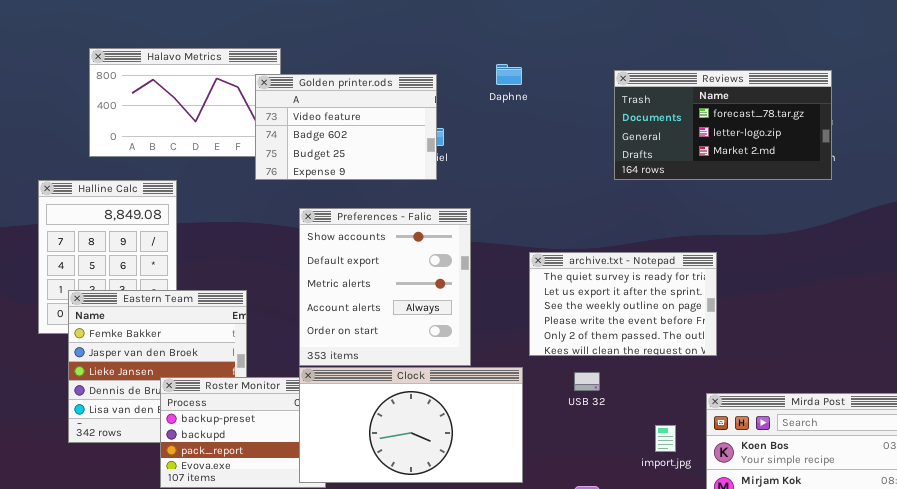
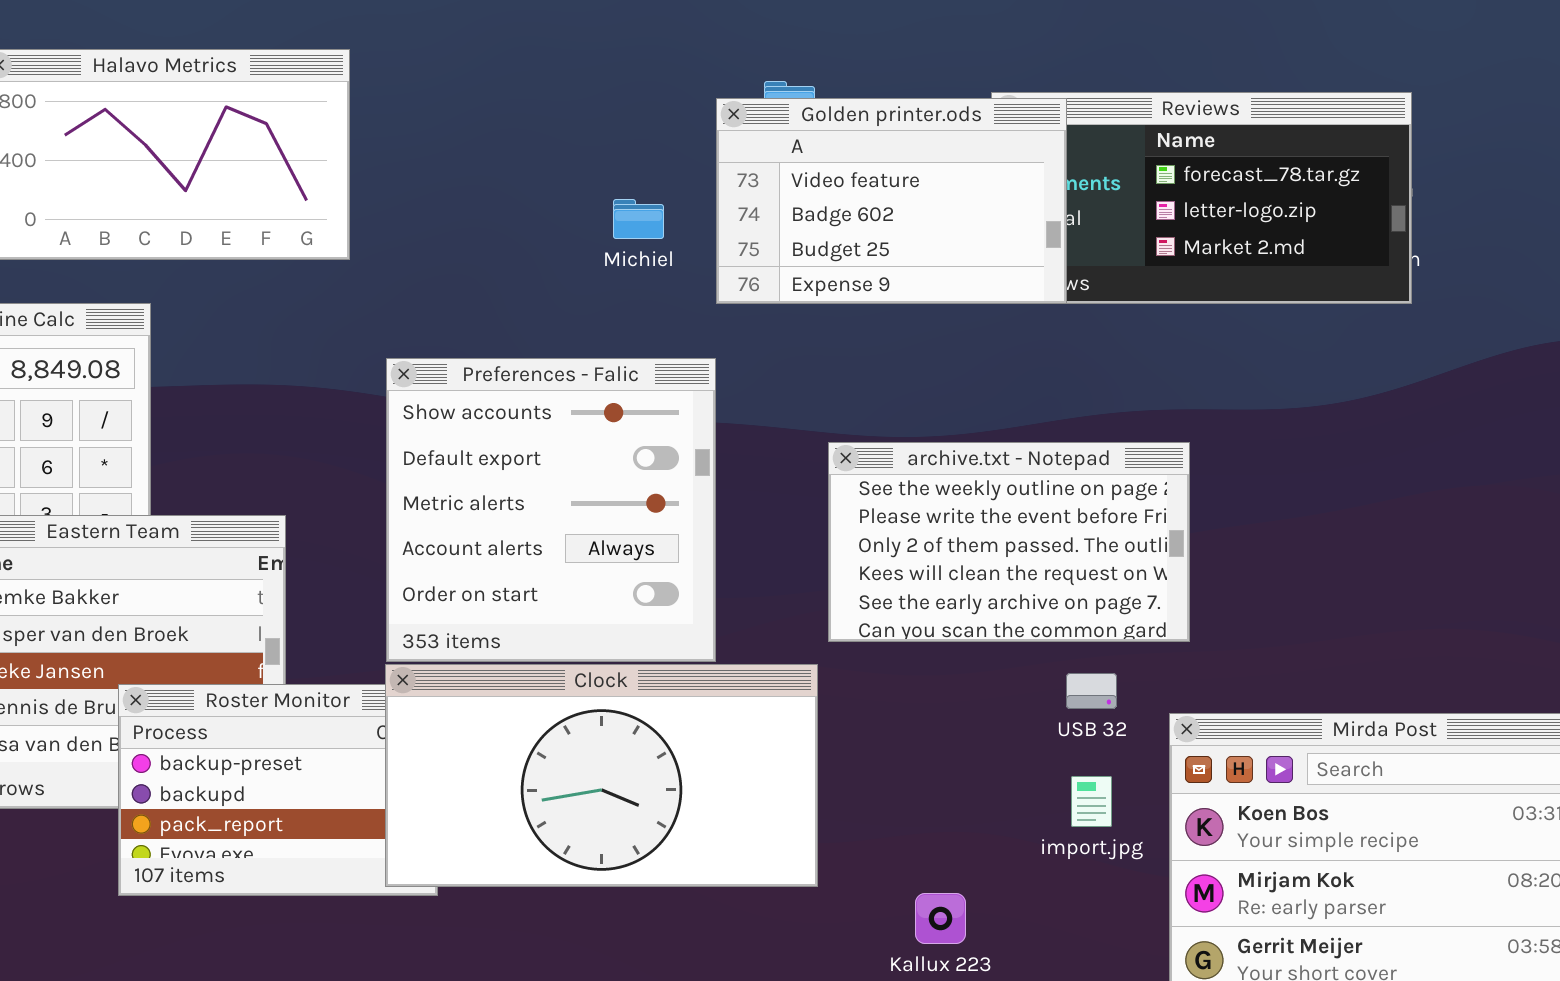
Golden printer.ods: [255,74,437,180] -> [716,98,1067,304], moved
archive.txt - Notepad: [529,252,717,356] -> [828,442,1190,642], scrolled down 2 rows
USB 32: [574,372,600,391] -> [1066,673,1117,709], moved

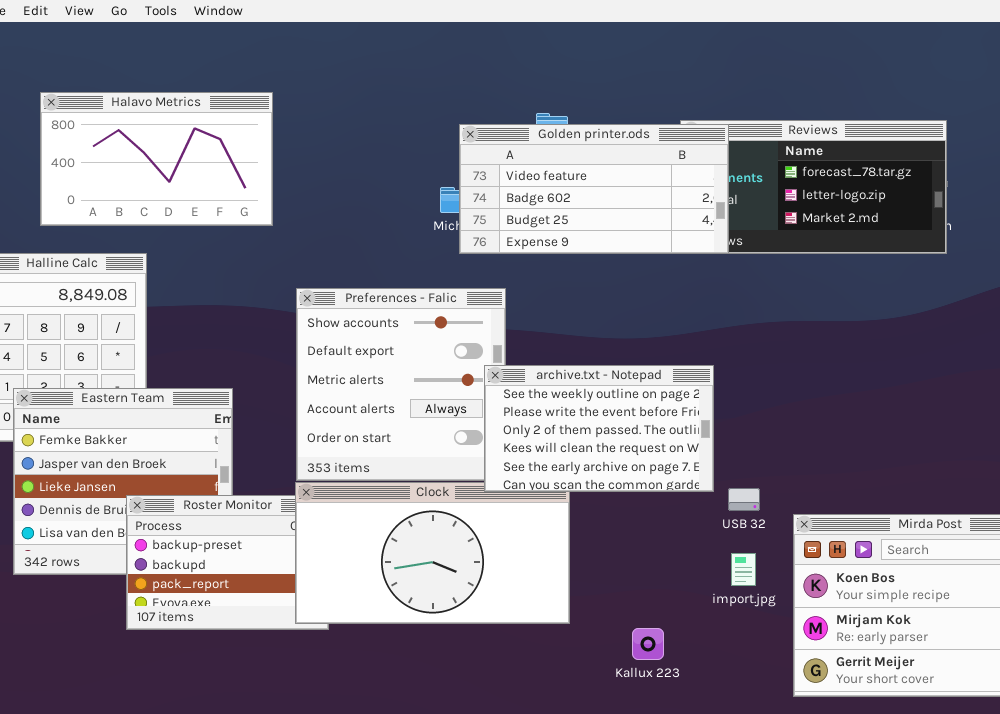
Golden printer.ods: [716,98,1067,304] -> [459,124,729,254], resized
archive.txt - Notepad: [828,442,1190,642] -> [484,365,714,492], moved

